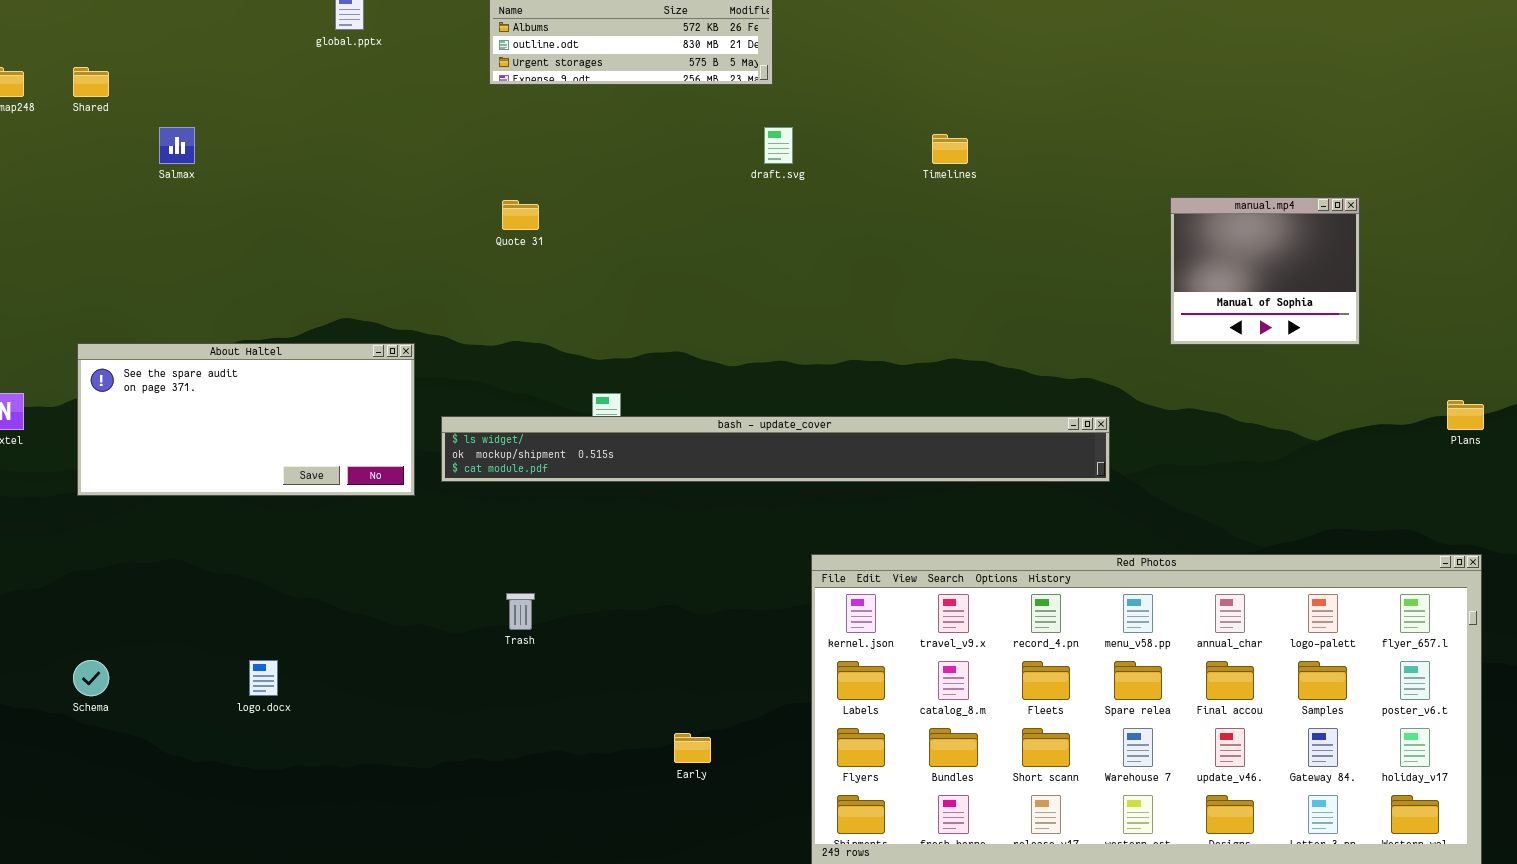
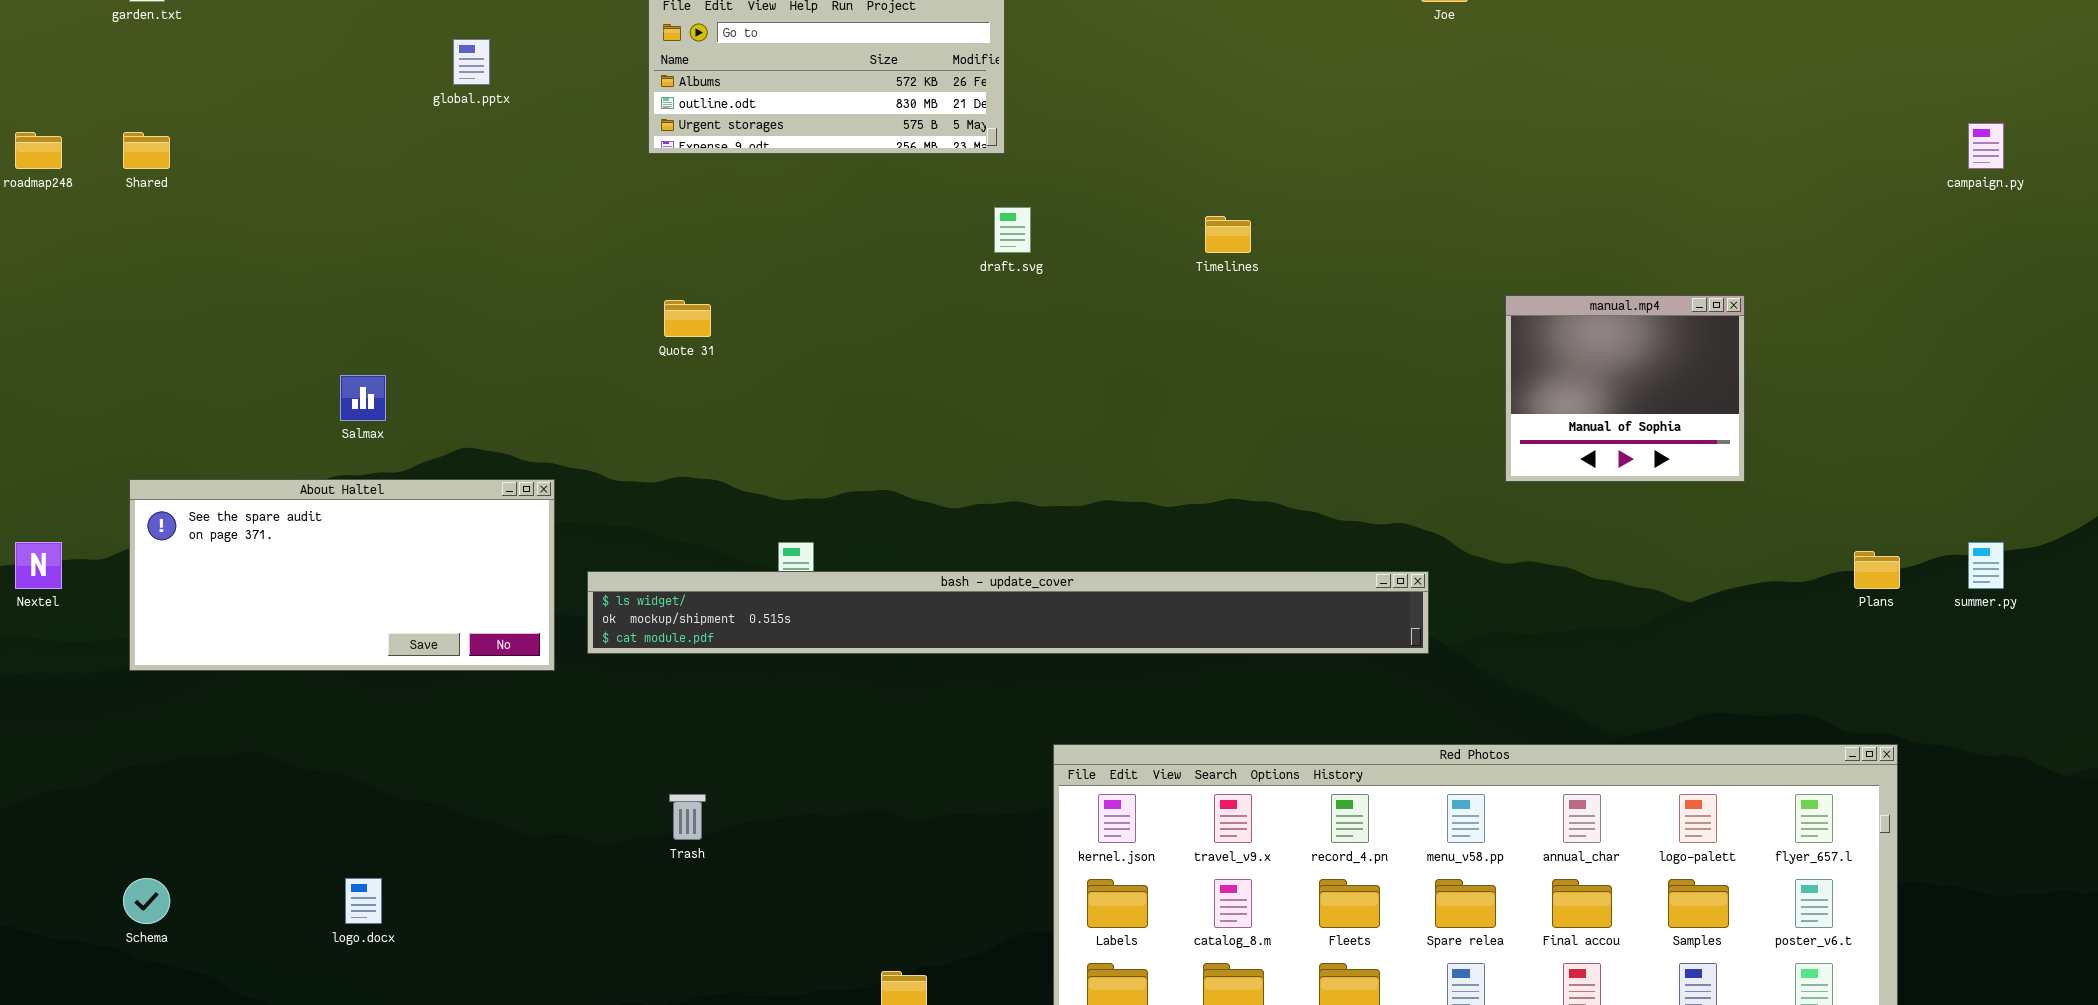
Salmax: [159,127,195,164] -> [340,375,386,421], moved

